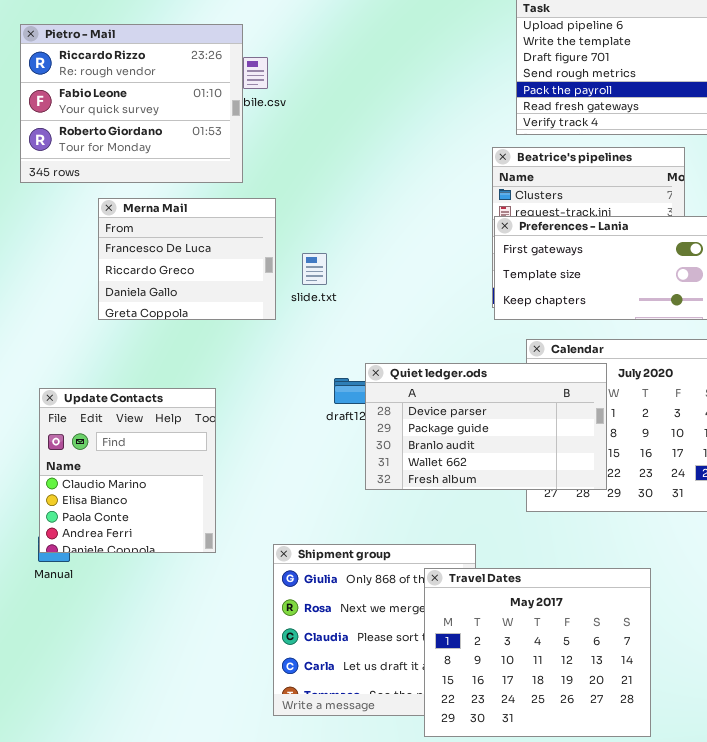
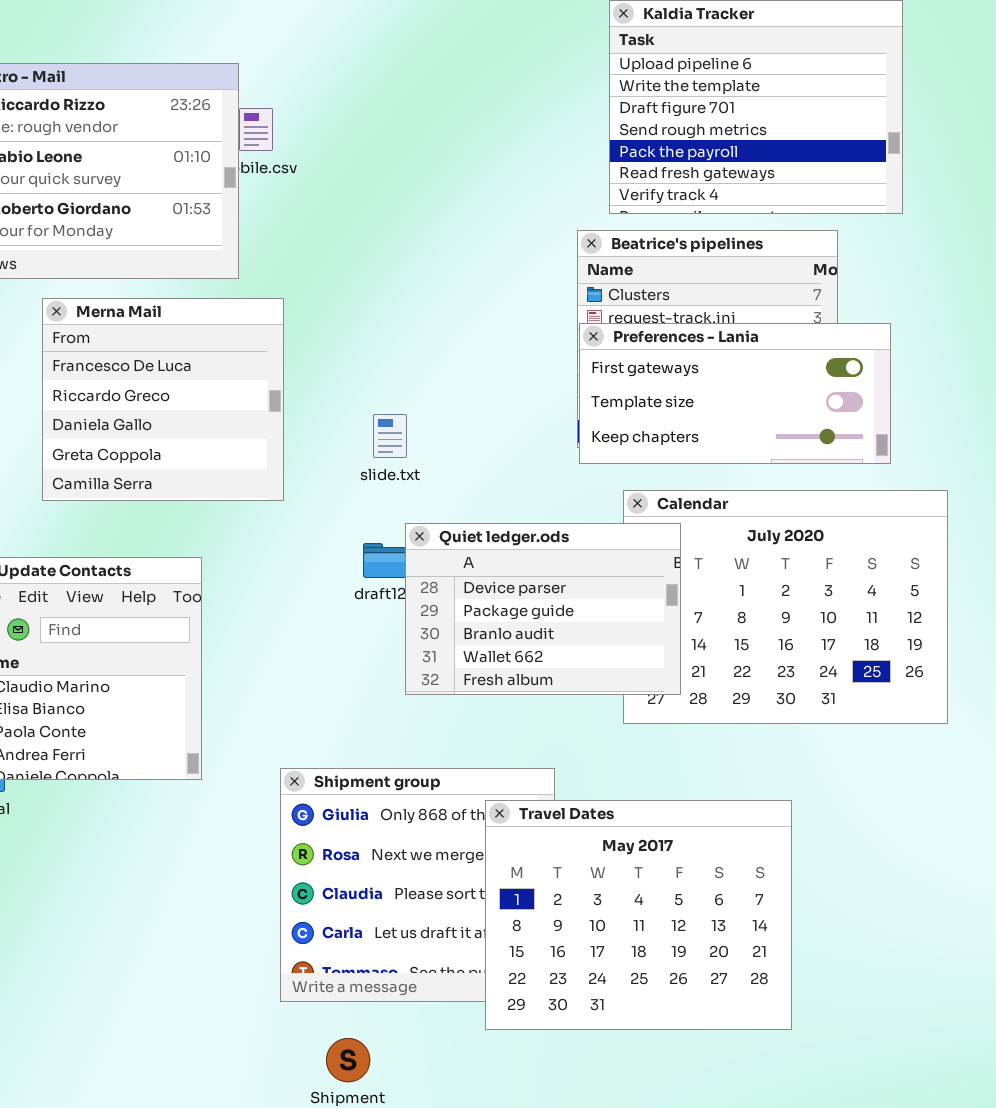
Merna Mail: [98,198,276,320] -> [42,298,284,501], resized
slide.txt: [302,253,327,285] -> [373,414,407,458], moved
Quiet ledger.ods: [365,363,607,490] -> [405,523,681,695], resized

